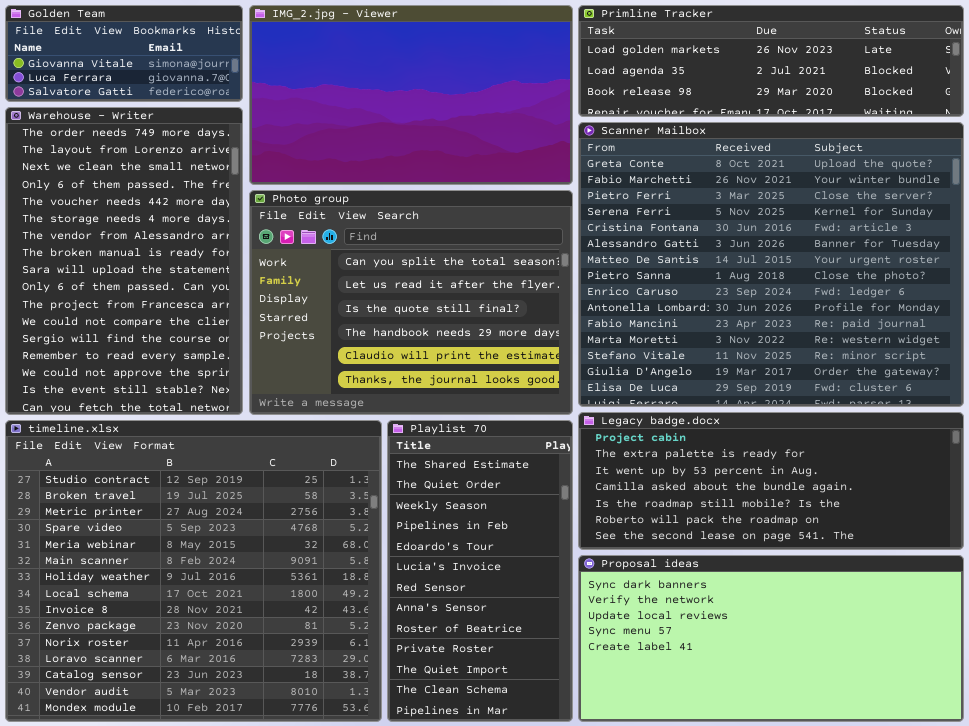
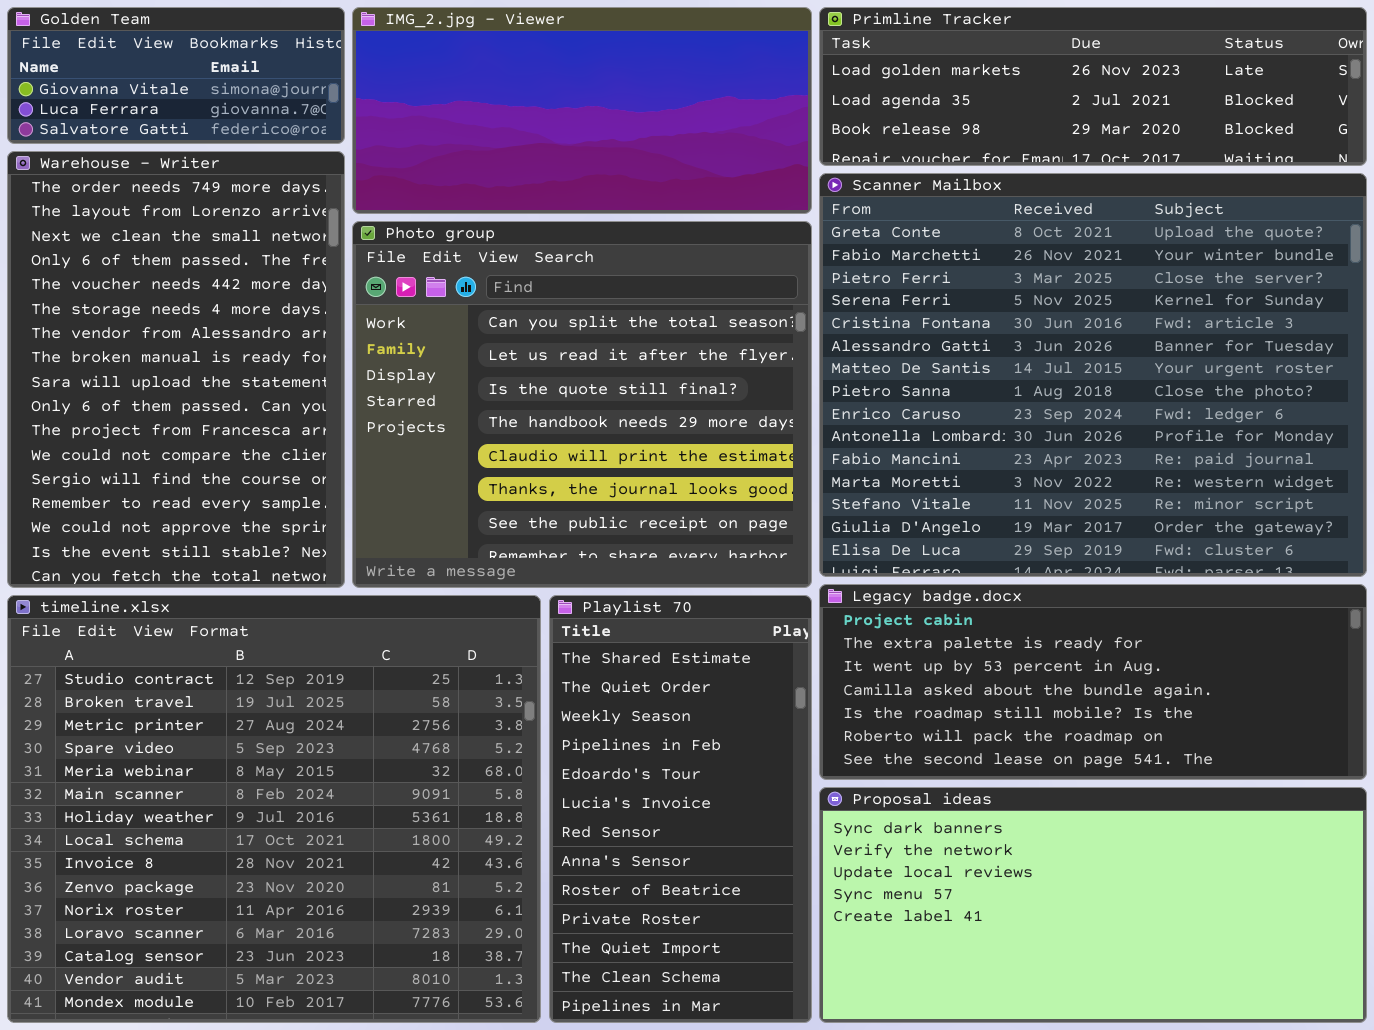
IMG_2.jpg - Viewer: [249,5,573,185] -> [352,7,812,214], resized
Photo group: [249,190,573,415] -> [352,221,812,588], resized

